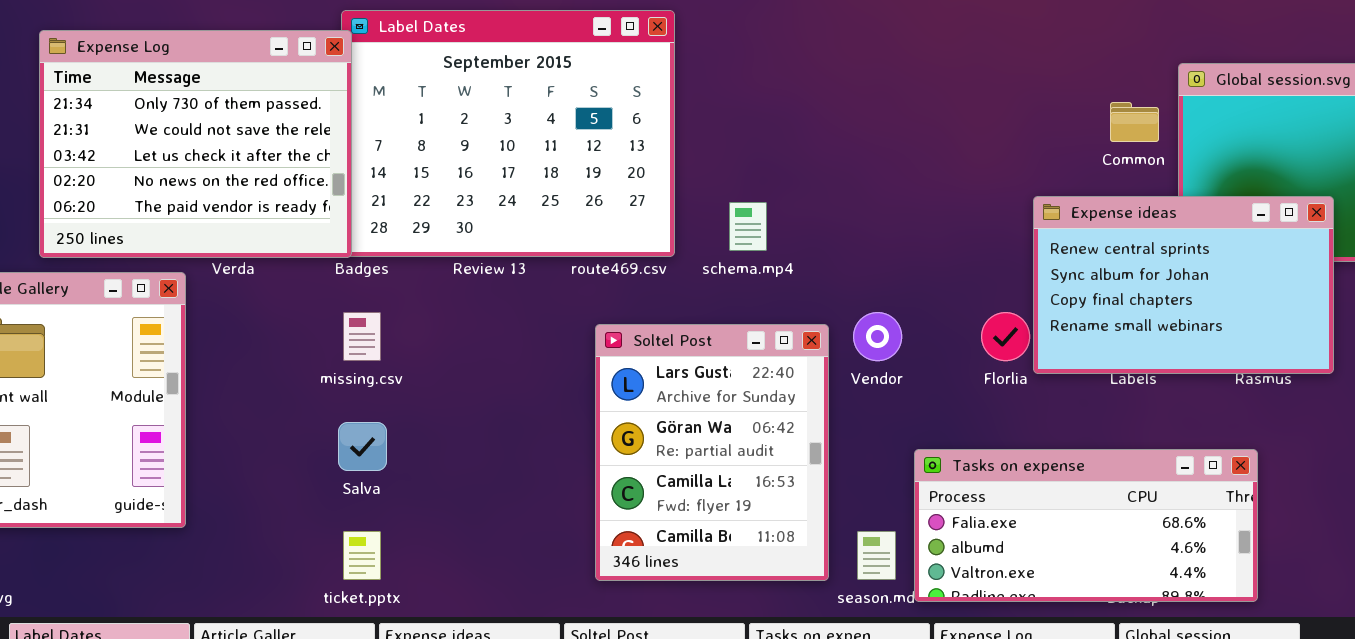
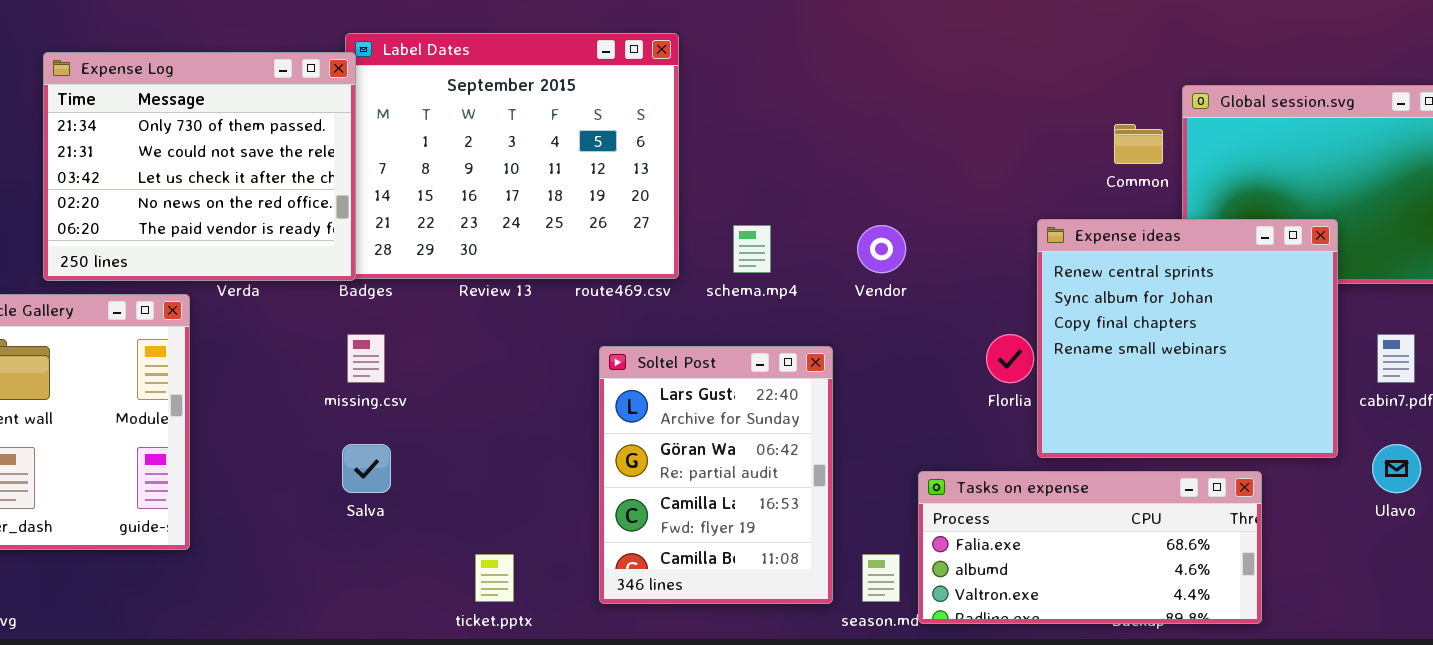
Expense ideas: [1033,196,1334,374] -> [1037,219,1338,458], resized
Vendor: [853,312,902,361] -> [857,225,906,273], moved
ticket.pptx: [343,531,381,580] -> [475,554,514,602], moved

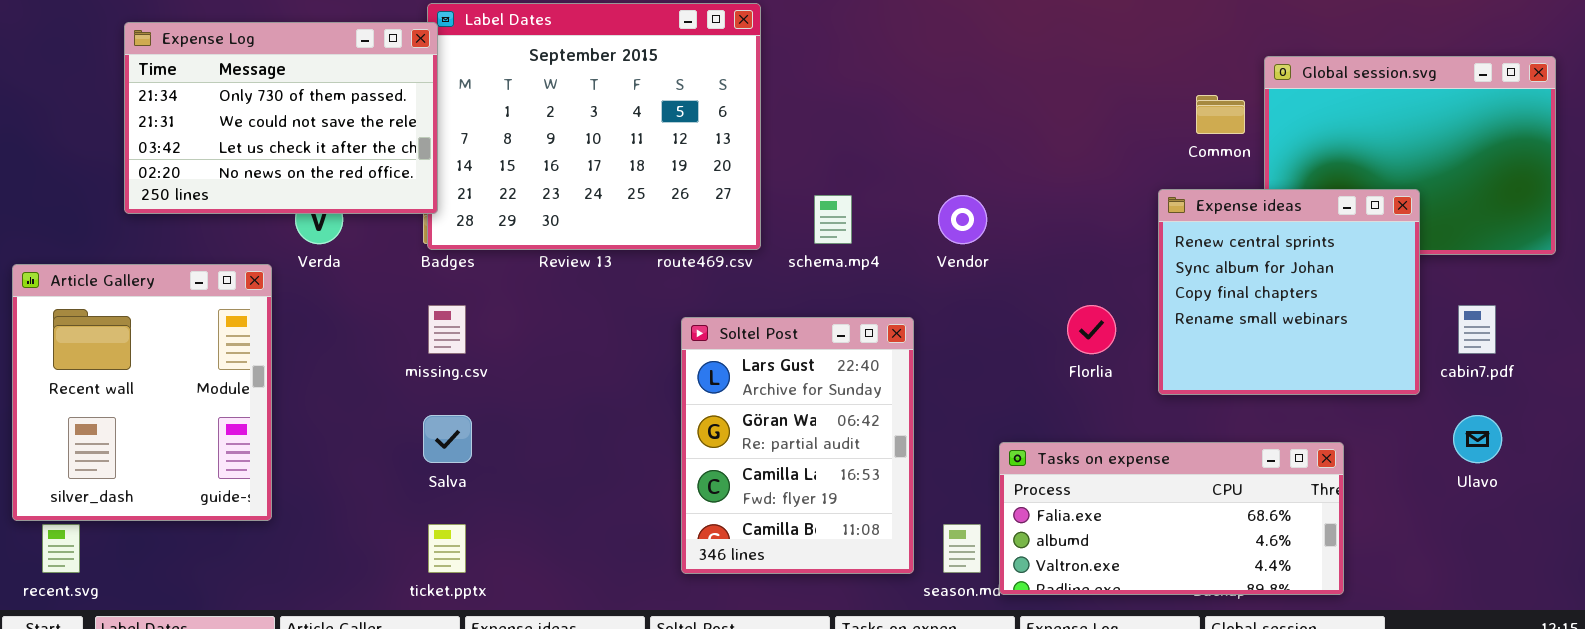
Expense Log: [43,52,356,281] -> [124,22,438,214], resized
Expense ideas: [1037,219,1338,458] -> [1158,189,1420,395], resized
ticket.pptx: [475,554,514,602] -> [428,524,466,573], moved

